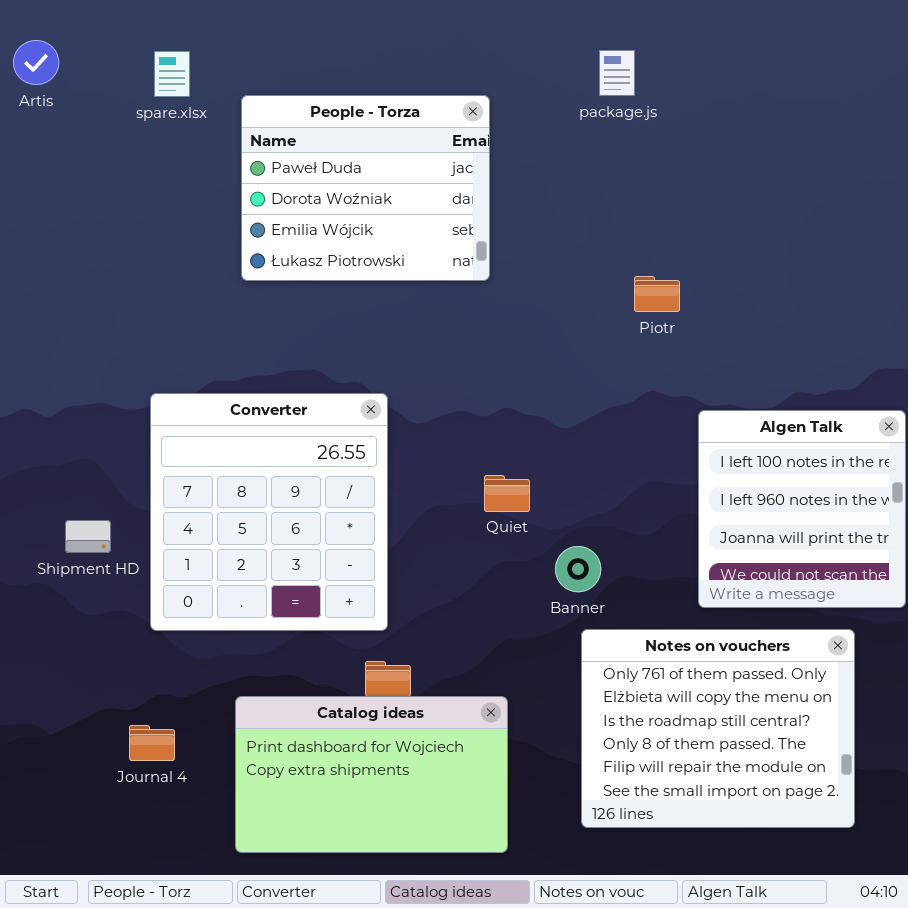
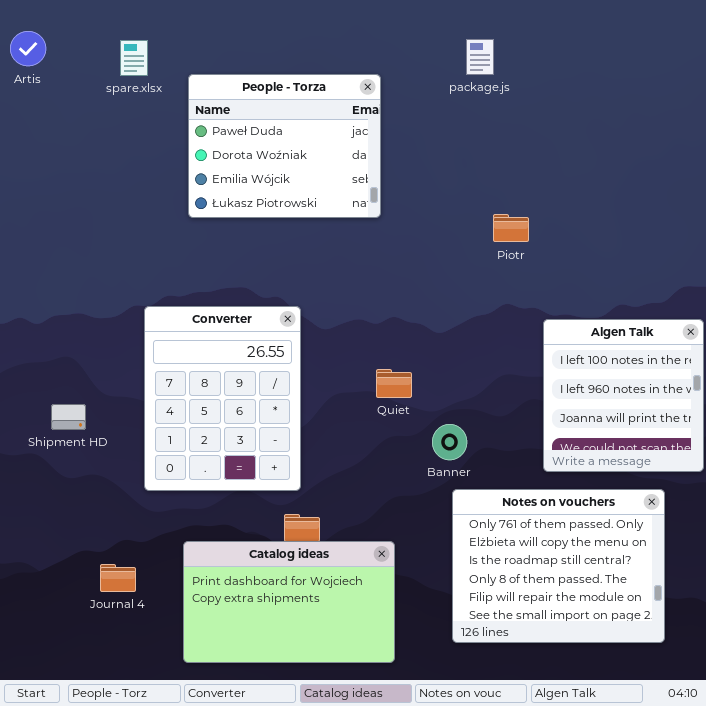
Converter: [150,393,388,631] -> [144,306,301,491], resized

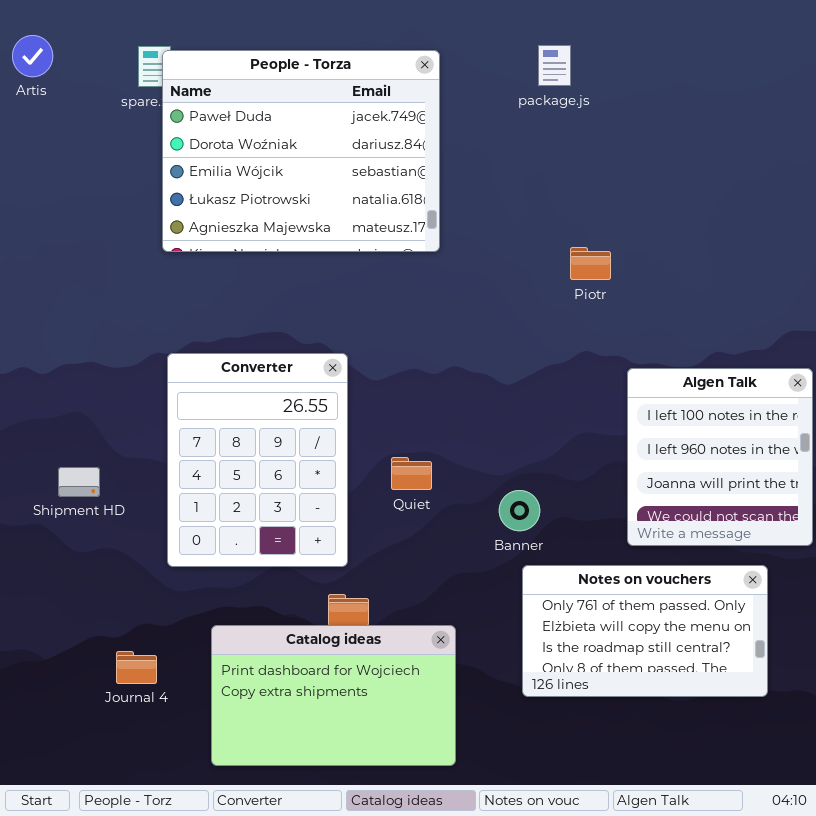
People - Torza: [188,74,381,218] -> [162,50,440,252], resized
Quiet: [376,369,412,398] -> [391,457,432,490], moved
Notes on vouchers: [452,489,665,643] -> [522,565,768,697], resized

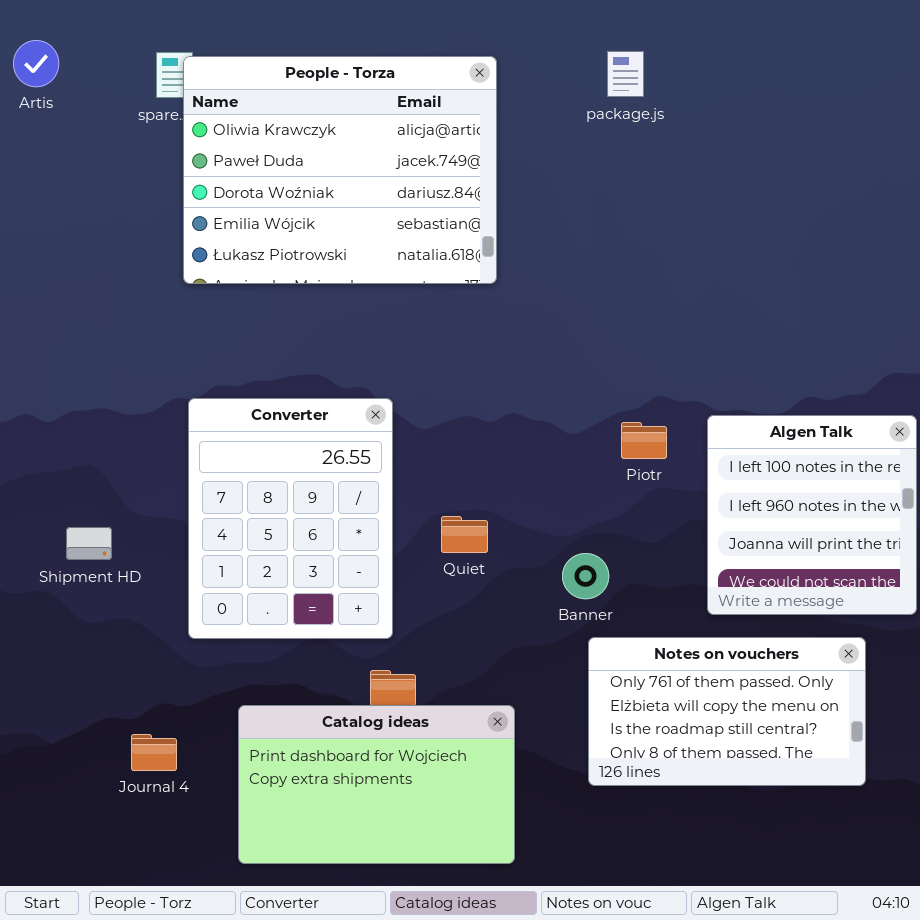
People - Torza: [162,50,440,252] -> [183,56,497,284], scrolled up 1 row
Piotr: [570,247,611,280] -> [621,422,667,459], moved

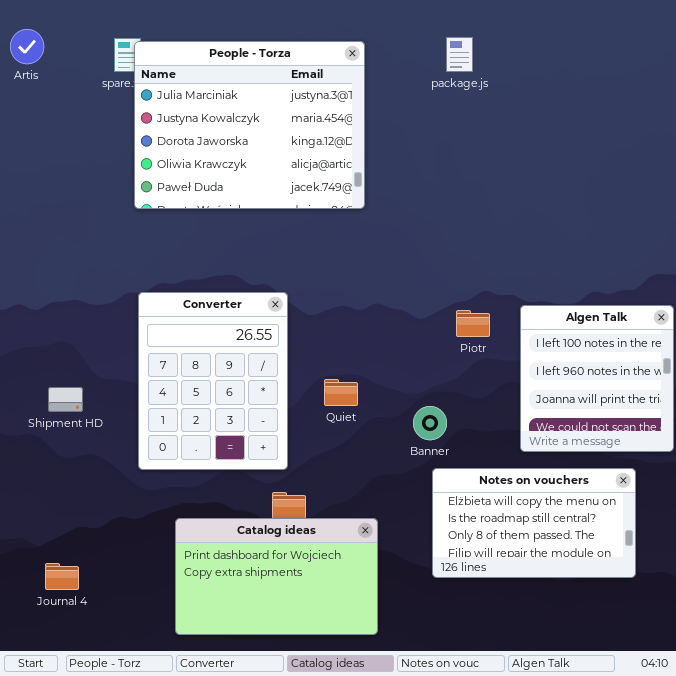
People - Torza: [183,56,497,284] -> [134,41,365,209], scrolled up 3 rows
Notes on vouchers: [588,637,866,786] -> [432,468,636,578], scrolled down 1 row
Journal 4: [131,734,177,771] -> [45,563,79,590], moved

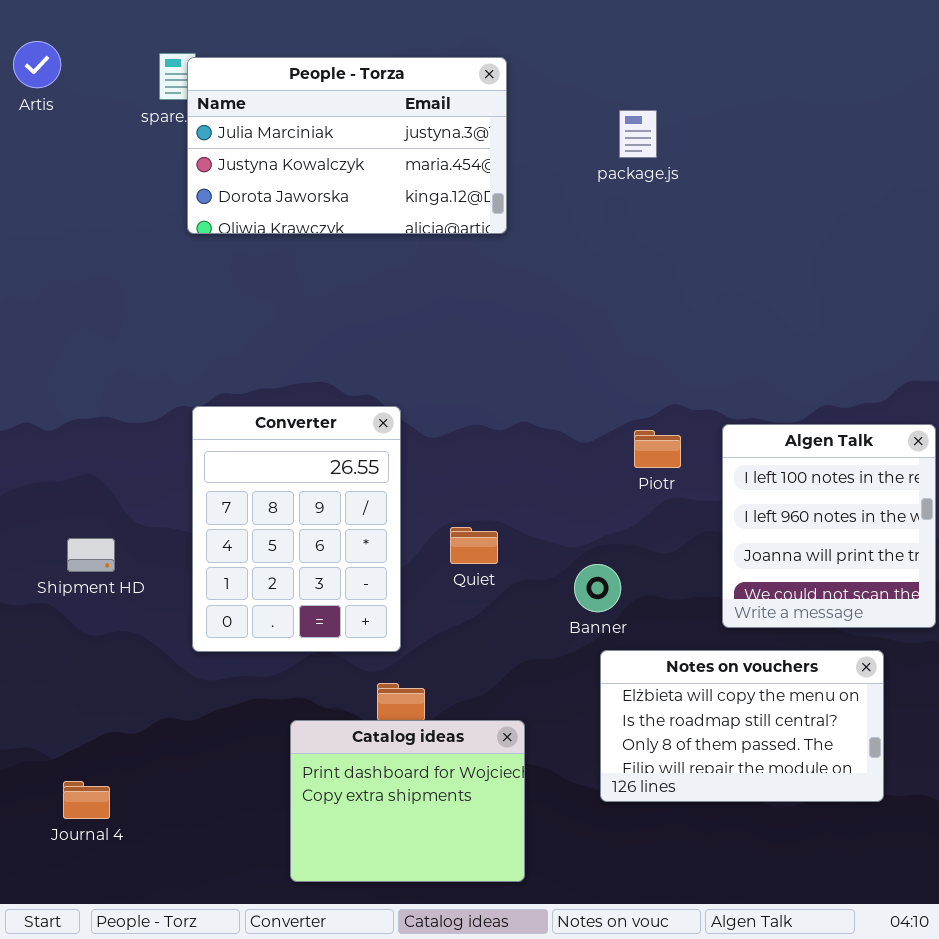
package.js: [446,37,473,72] -> [619,110,657,158], moved
People - Torza: [134,41,365,209] -> [187,57,507,234], resized
Catalog ideas: [175,518,378,635] -> [290,720,525,882], resized

